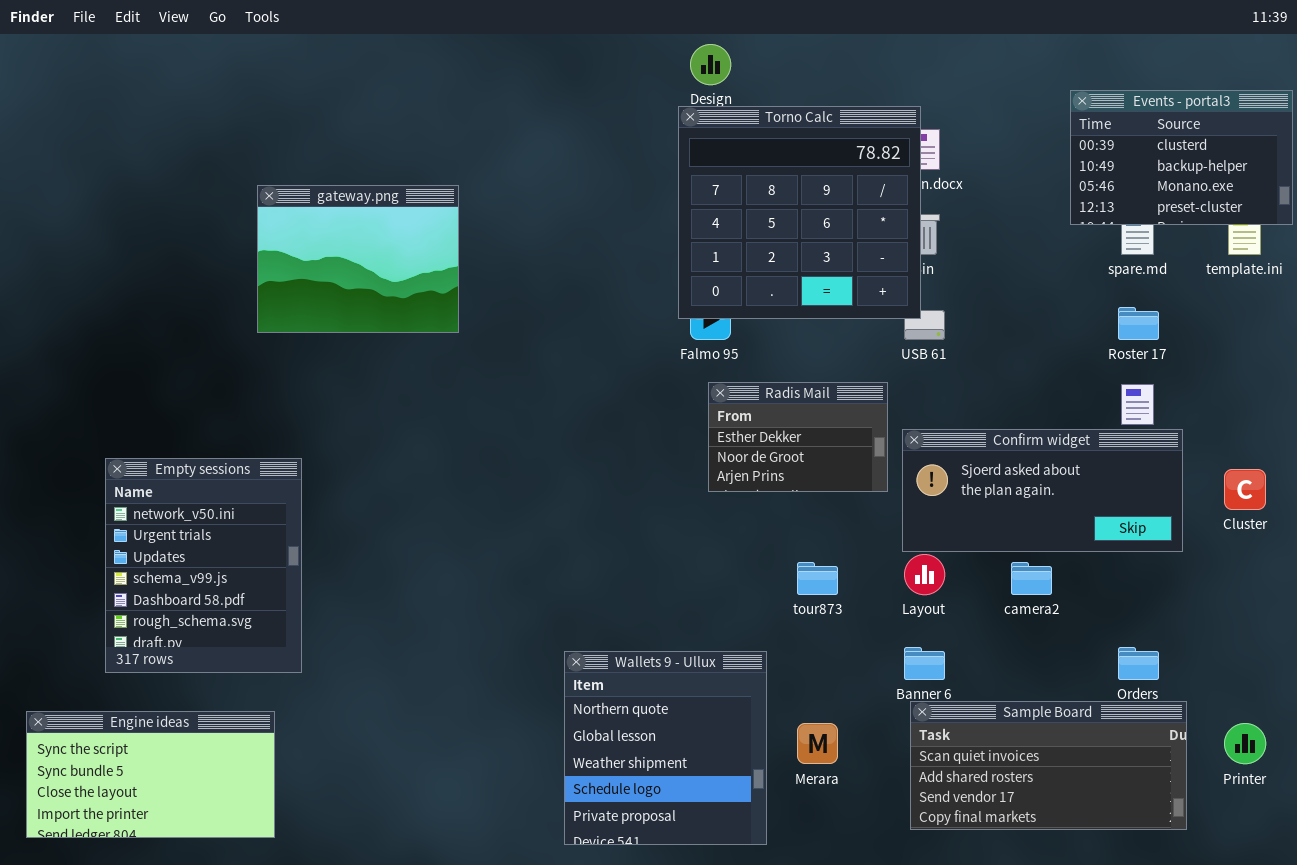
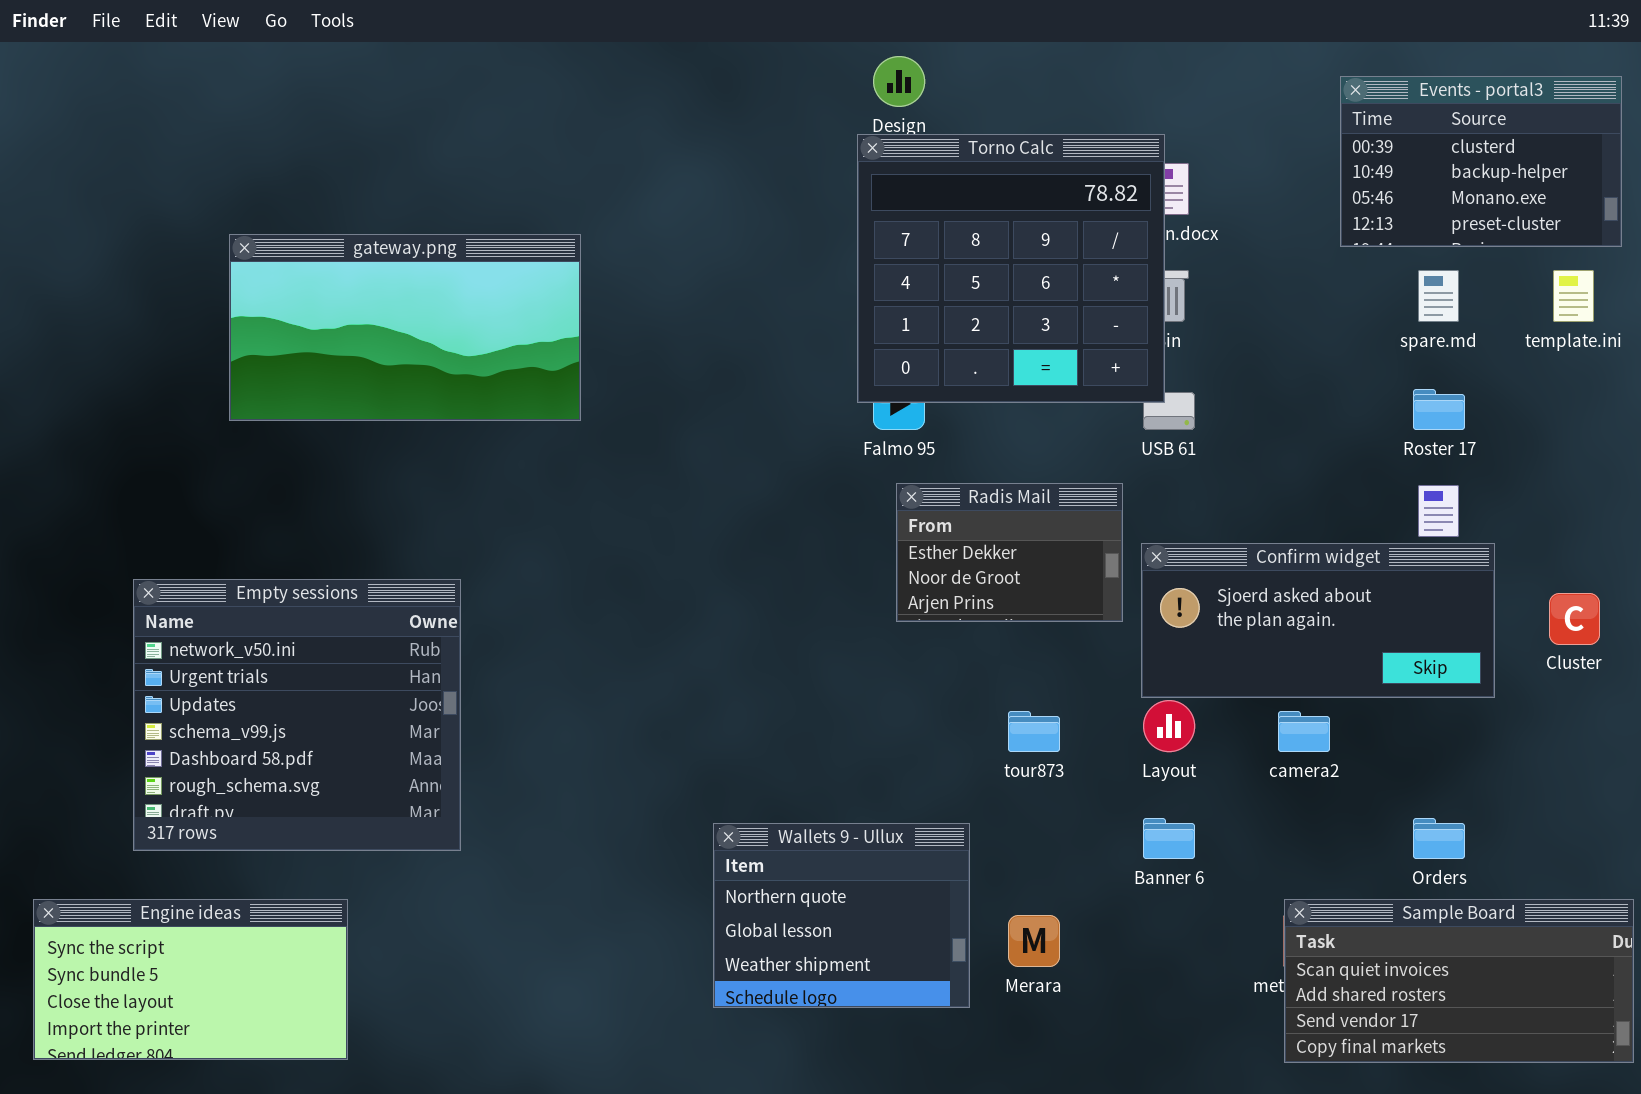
Events - portal3: [1070,90,1293,225] -> [1340,76,1622,247], moved
gateway.png: [257,185,459,333] -> [229,234,581,421], resized
Empty sessions: [105,458,302,673] -> [133,579,461,851], resized
Wallets 9 - Ullux: [564,651,767,845] -> [713,823,970,1008], resized
Sample Board: [910,701,1187,830] -> [1284,899,1634,1063], moved

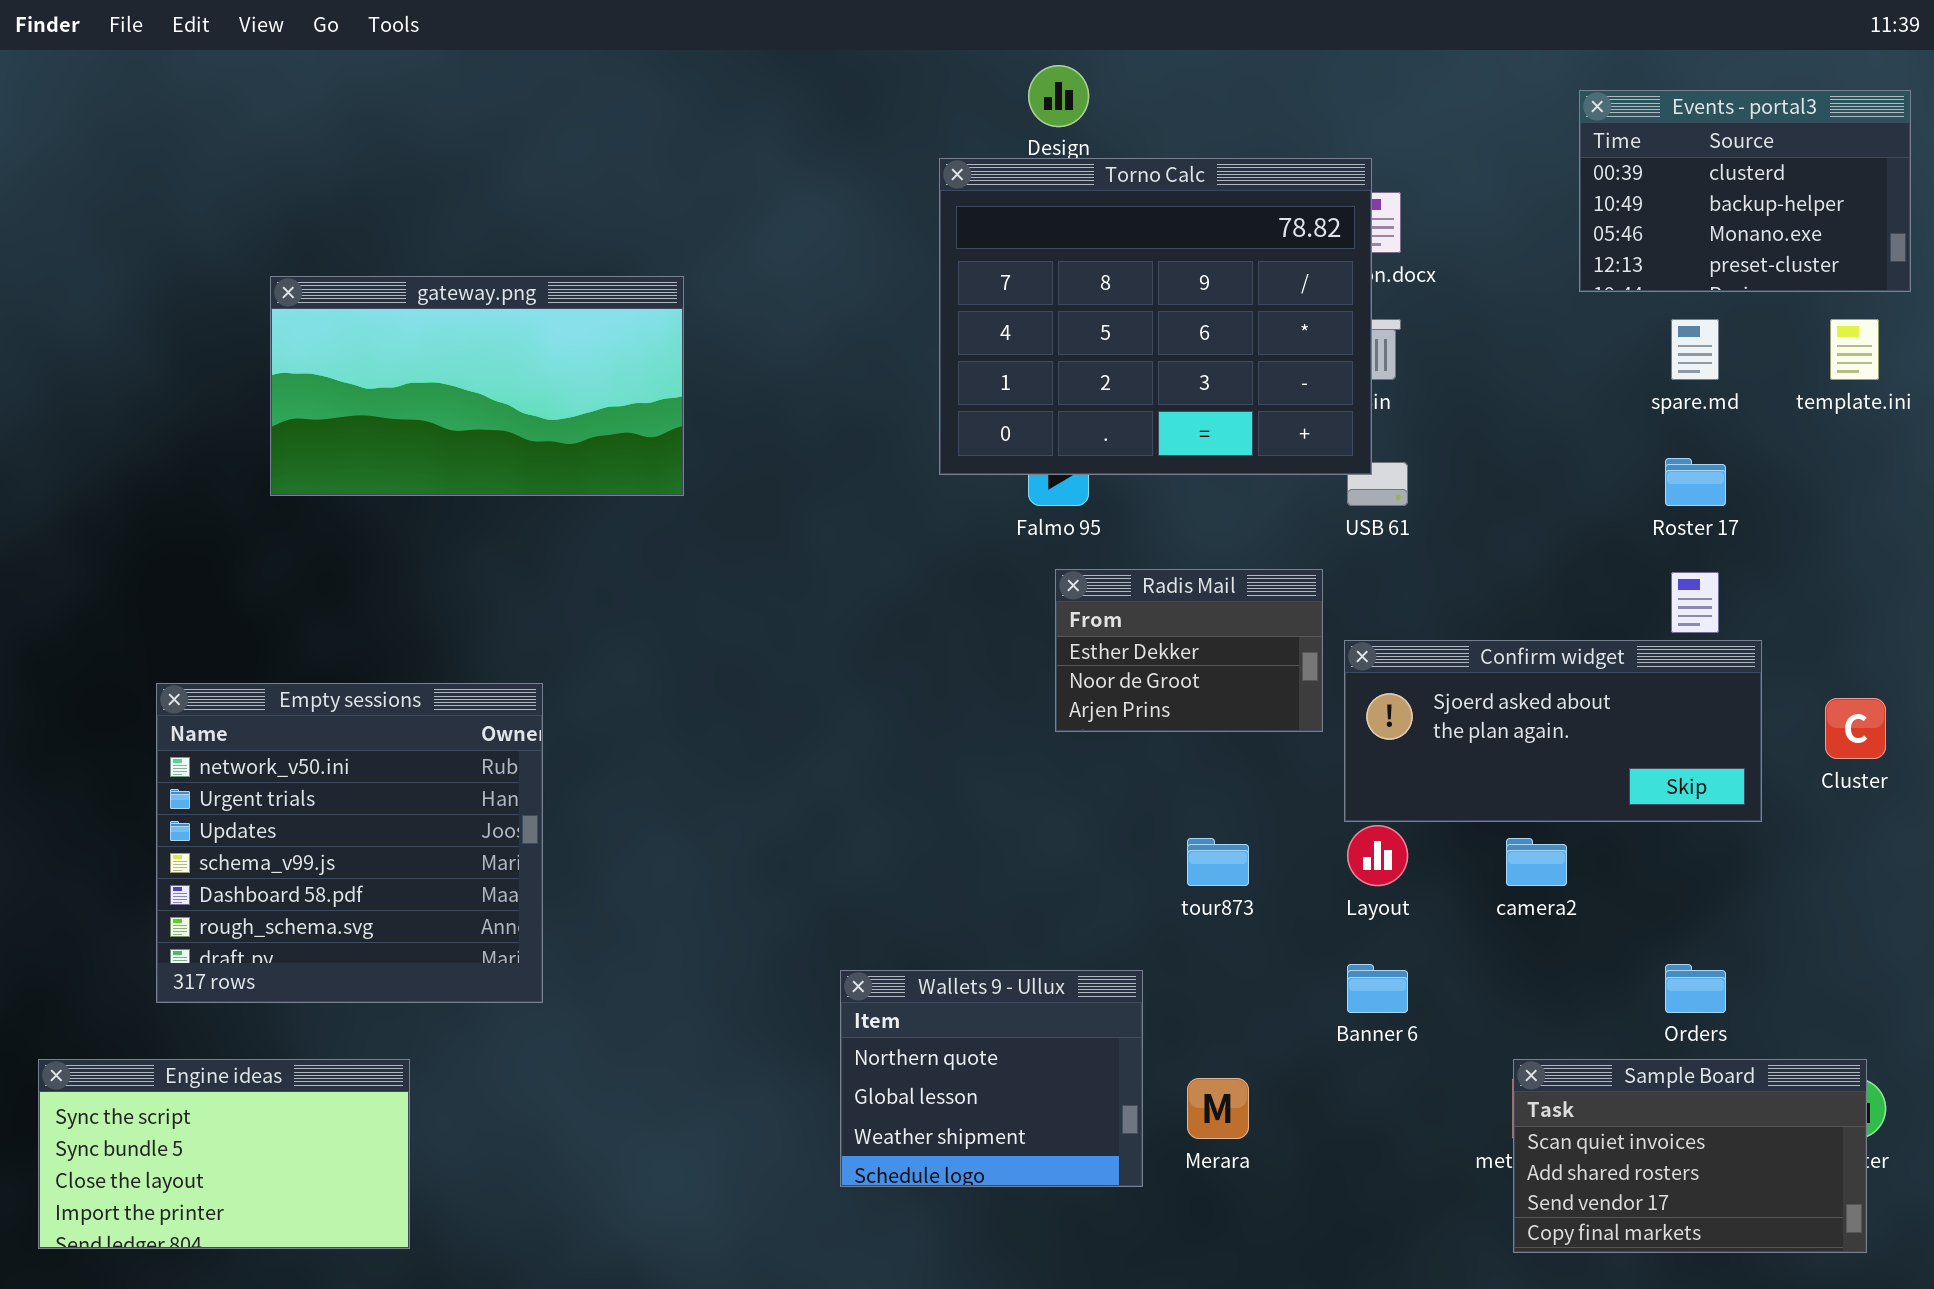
Torno Calc: [857,134,1165,403] -> [939,158,1372,475], resized
Sample Board: [1284,899,1634,1063] -> [1513,1059,1867,1253], resized

